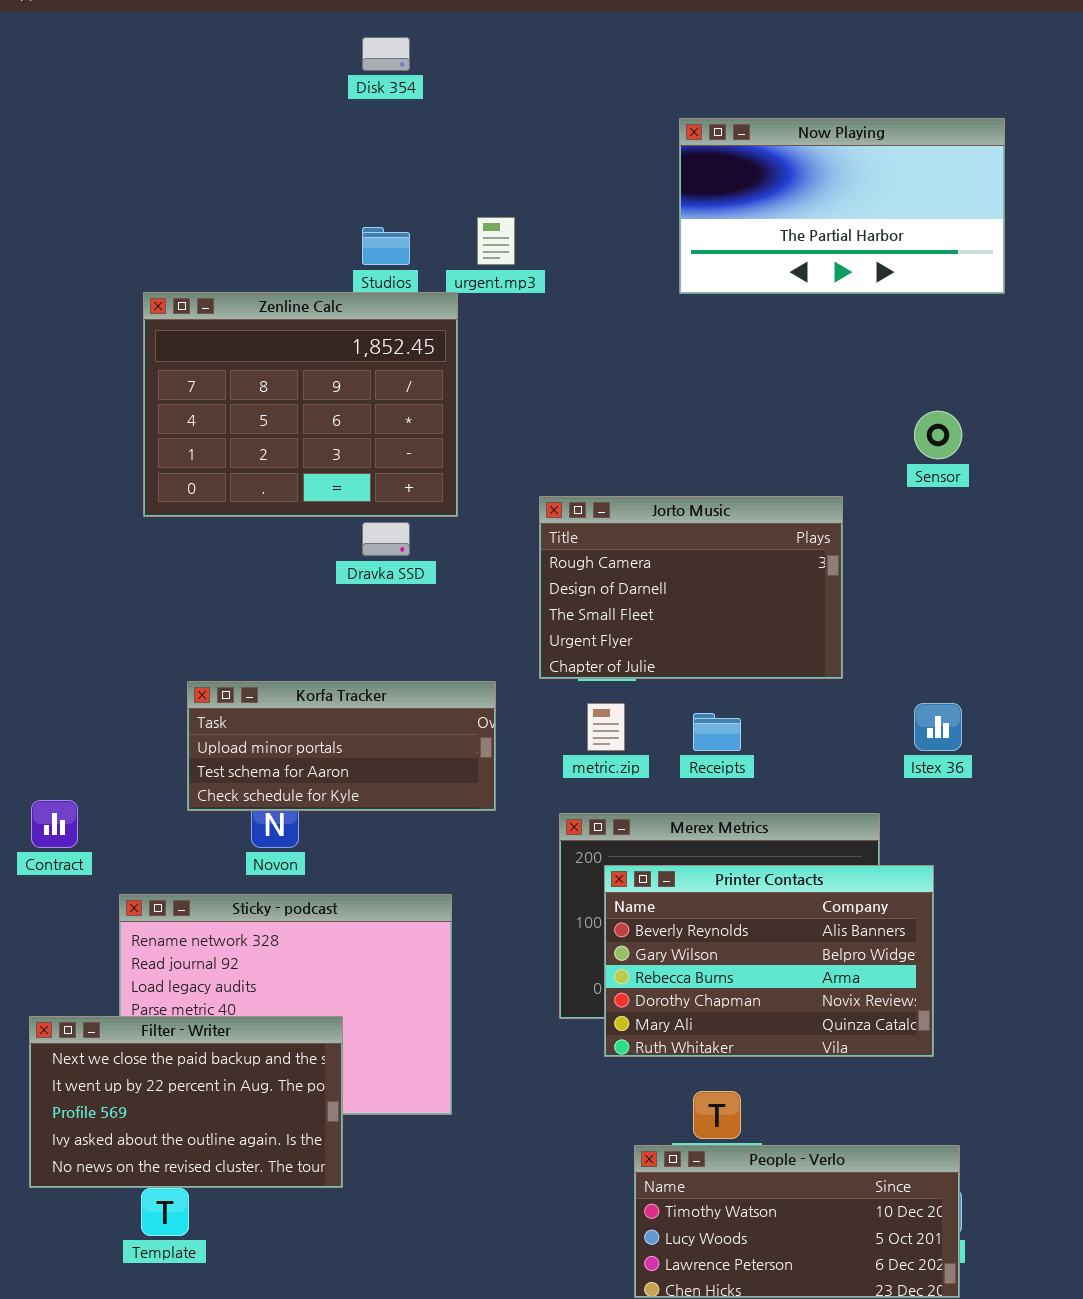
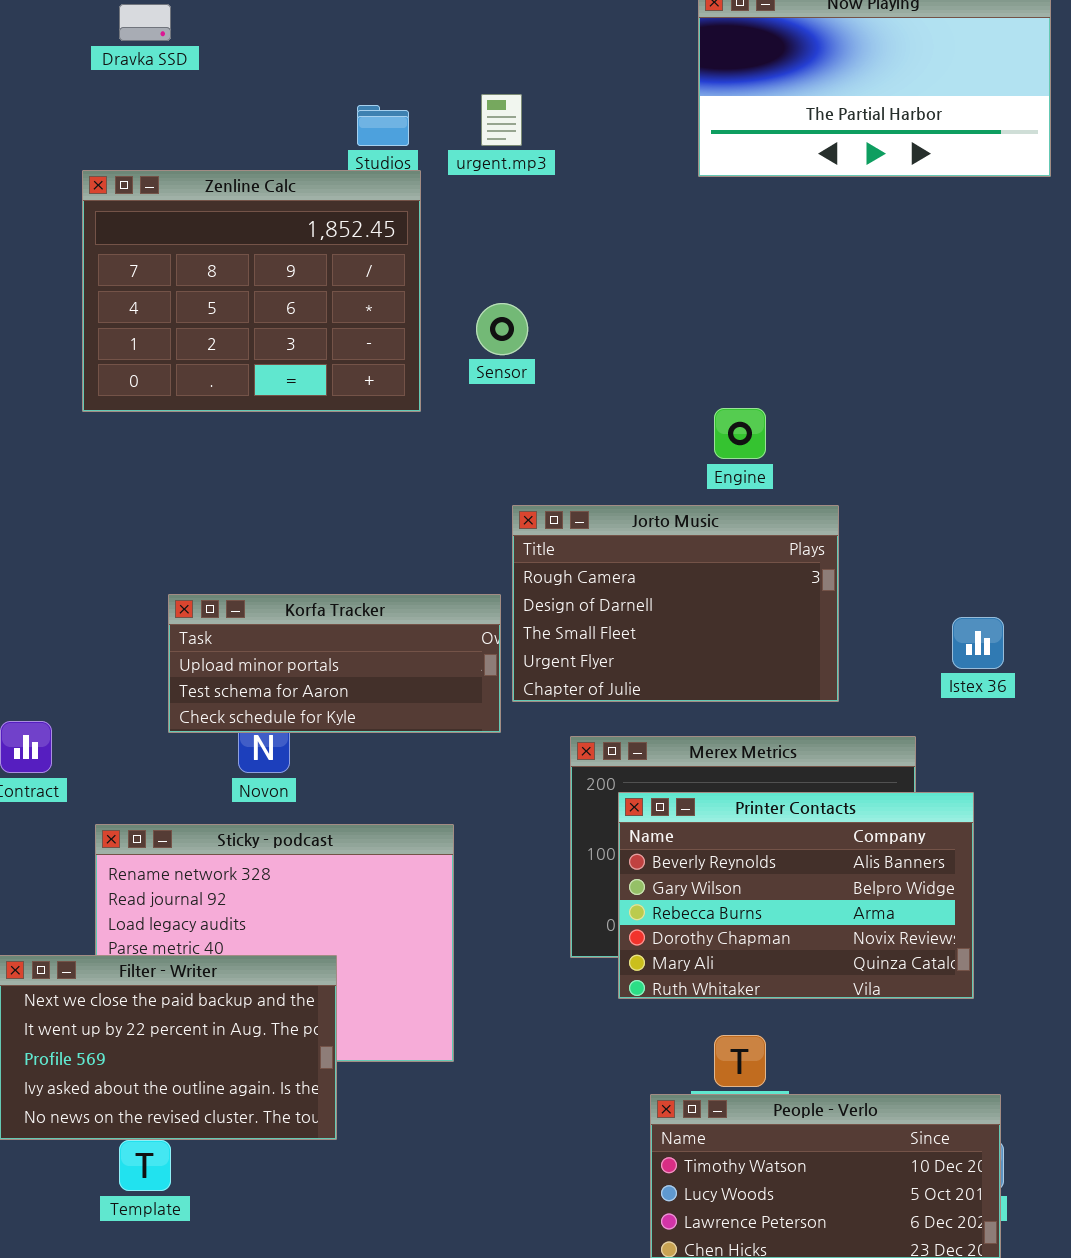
Zenline Calc: [143,292,458,517] -> [82,170,421,412], moved
Sensor: [914,411,962,459] -> [476,303,528,355], moved
Jorto Music: [539,496,843,679] -> [512,505,839,702], moved
Dravka SSD: [362,522,410,556] -> [119,4,171,41], moved

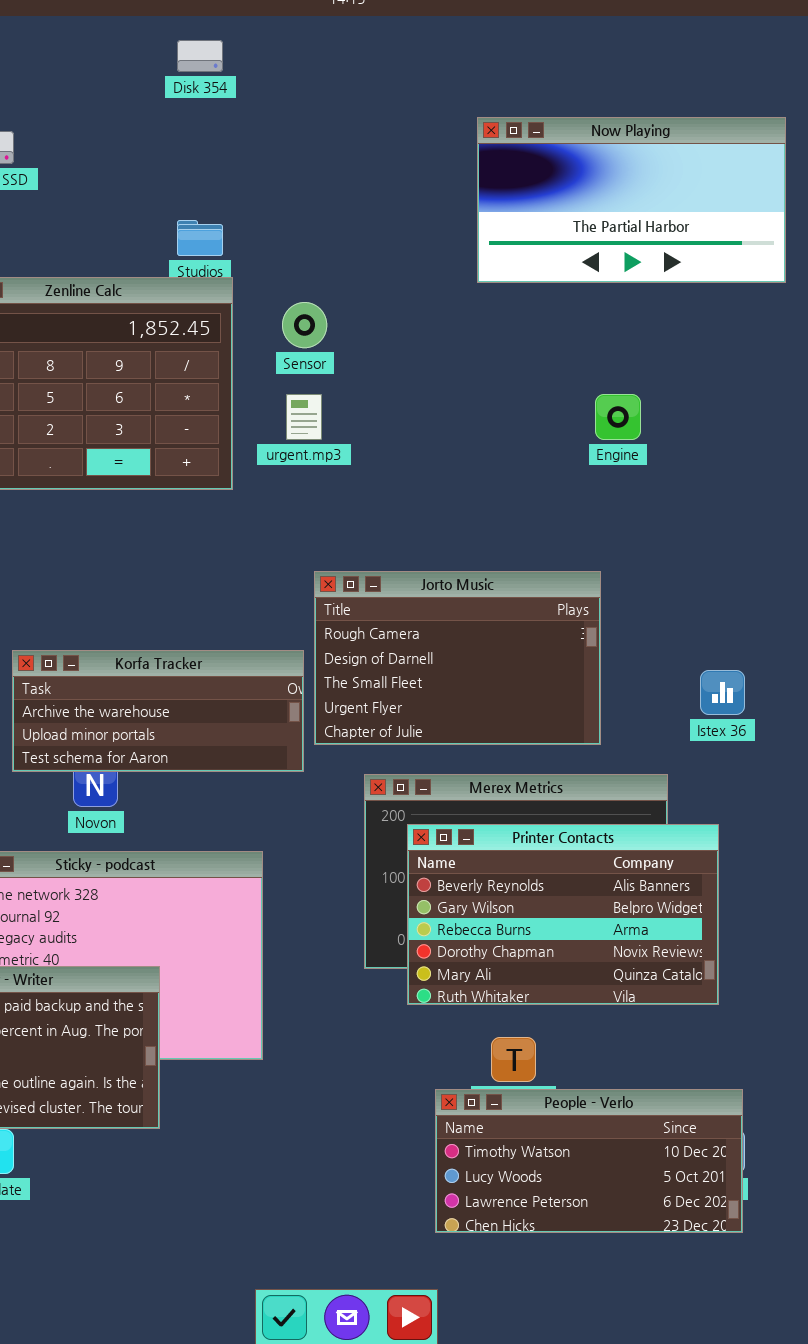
urgent.mp3: [481,94,522,146] -> [286,394,322,440], moved
Sensor: [476,303,528,355] -> [282,302,327,348], moved
Engine: [714,408,766,459] -> [595,394,641,440], moved
Korfa Tracker: [168,594,501,733] -> [12,650,304,772], scrolled up 1 row

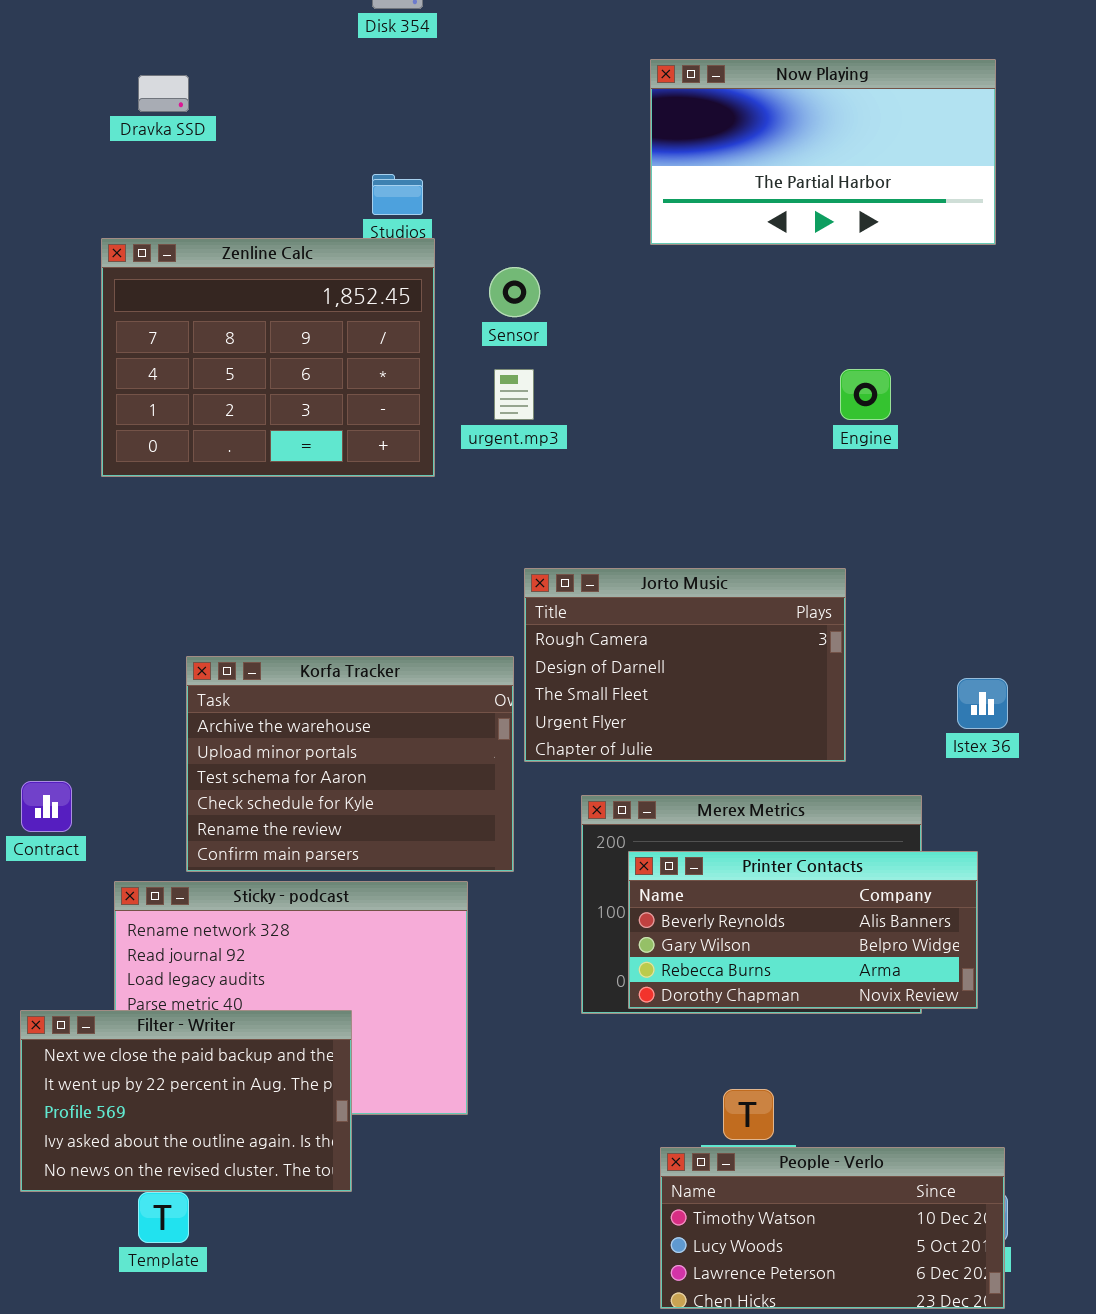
Now Playing: [477,117,786,283] -> [650,59,996,245], moved
Korfa Tracker: [12,650,304,772] -> [186,656,514,872], resized
Printer Contacts: [407,824,719,1005] -> [628,851,978,1009], resized

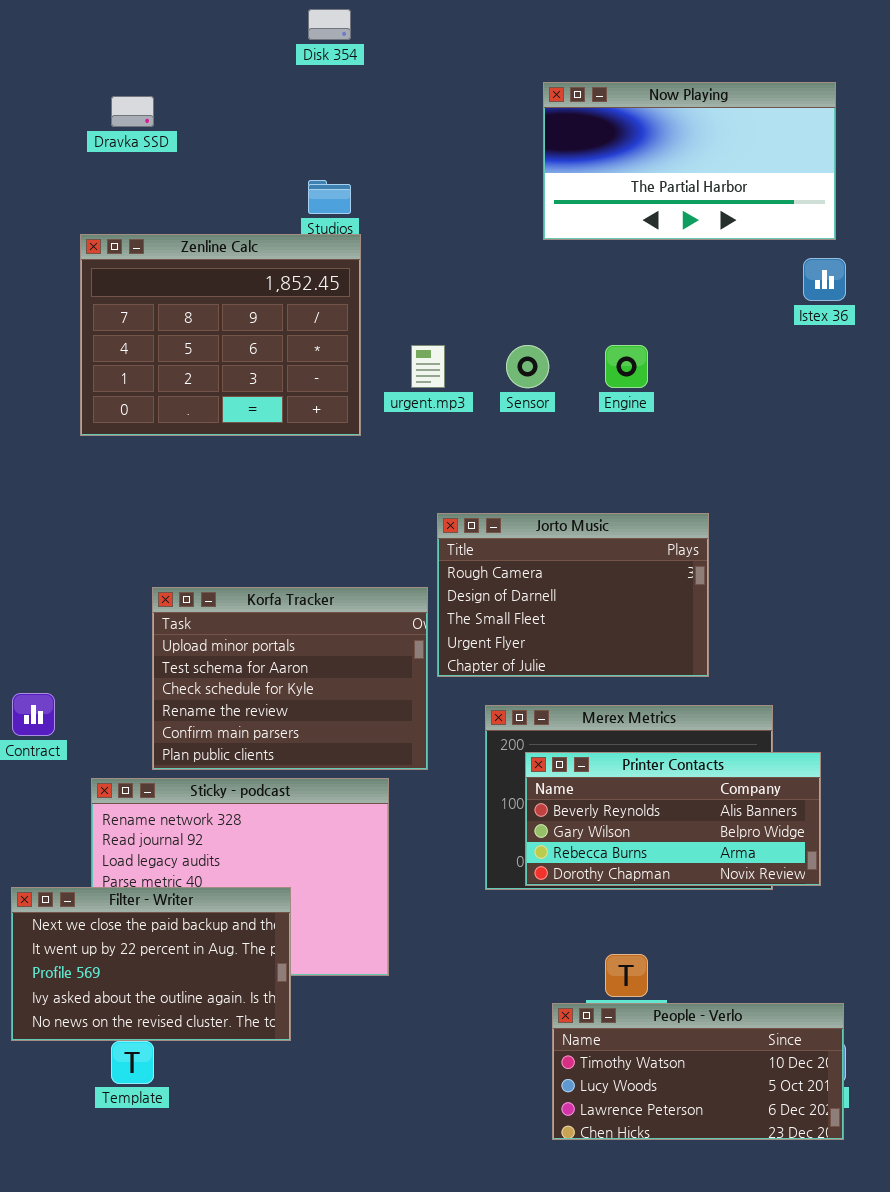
Sensor: [489,267,540,317] -> [506,345,549,388], moved
Engine: [840,369,891,420] -> [605,345,648,388], moved
Korfa Tracker: [186,656,514,872] -> [152,587,428,770], scrolled down 1 row
Istex 36: [957,678,1008,729] -> [803,258,846,301], moved

